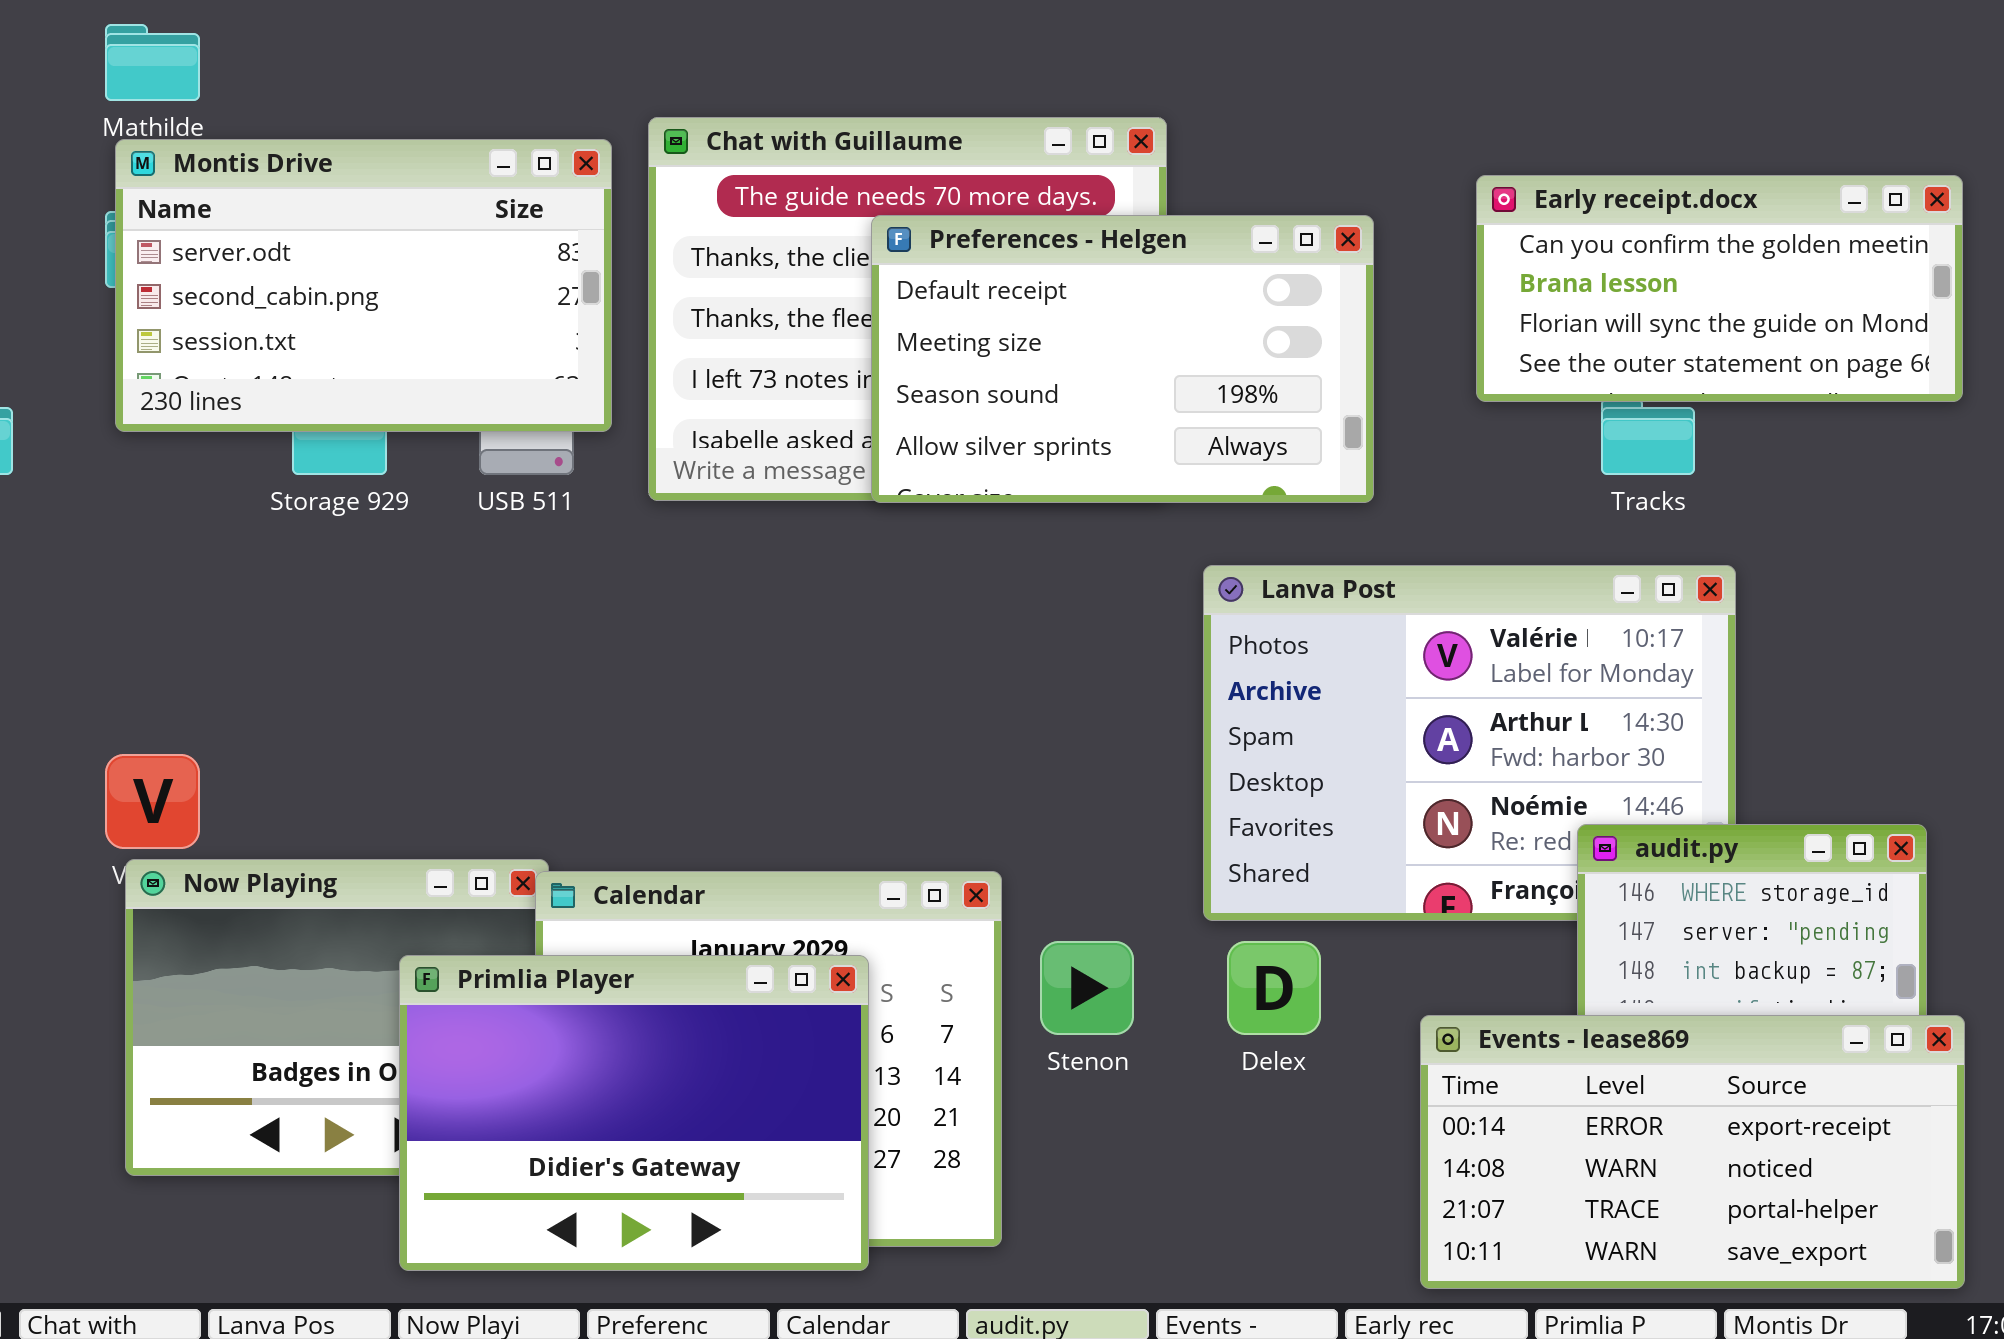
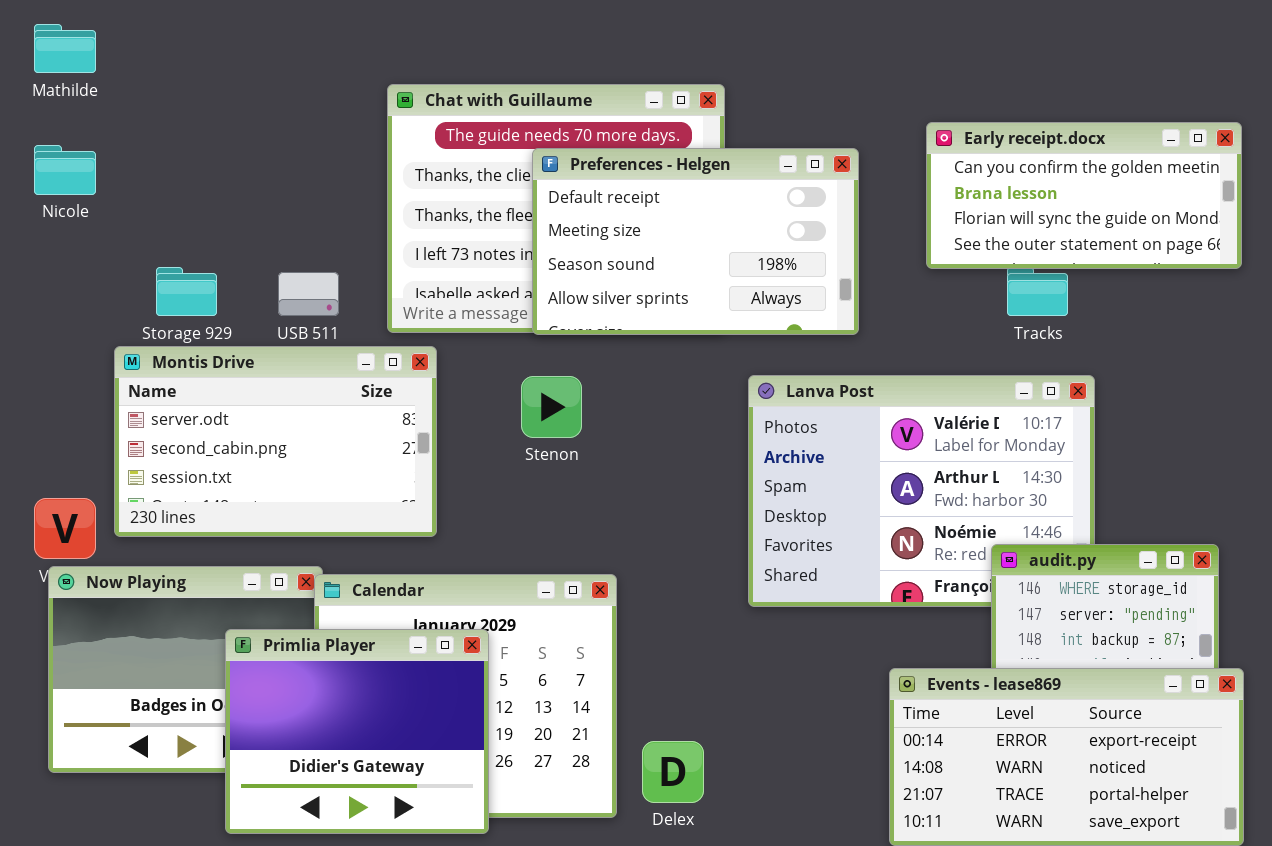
Montis Drive: [115,139,612,432] -> [114,346,437,537], moved
Stenon: [1040,941,1134,1035] -> [521,376,582,438], moved
Delex: [1227,941,1321,1035] -> [642,741,704,803], moved
Primlia Player: [399,955,869,1271] -> [225,629,489,834], resized

